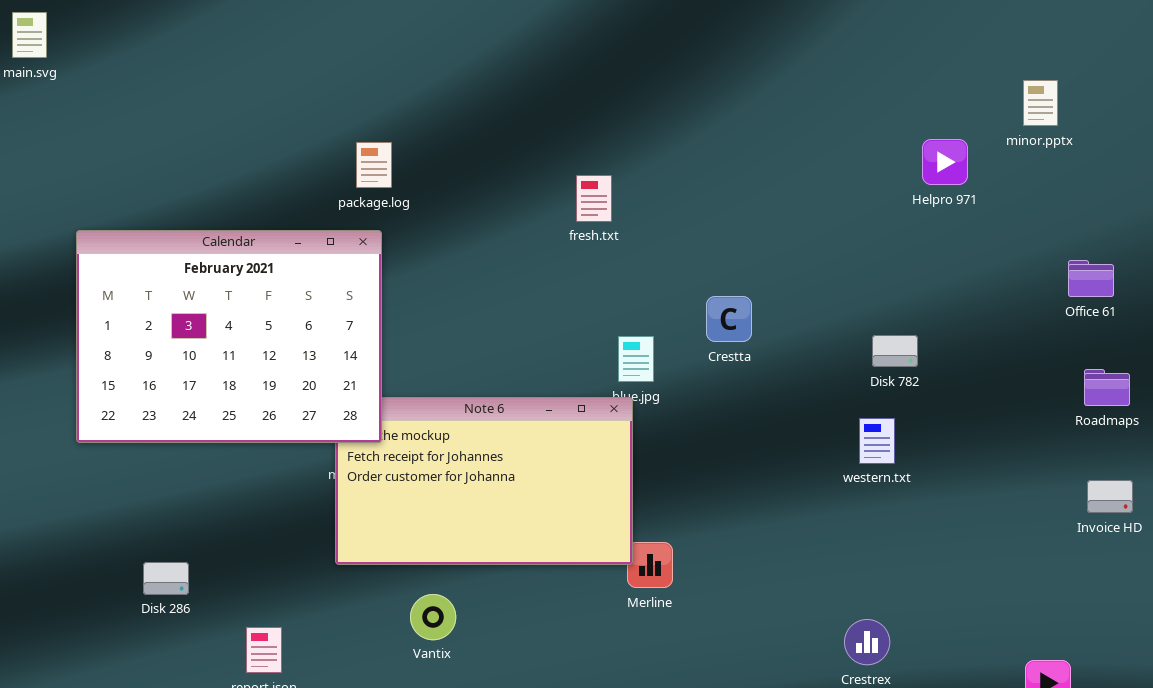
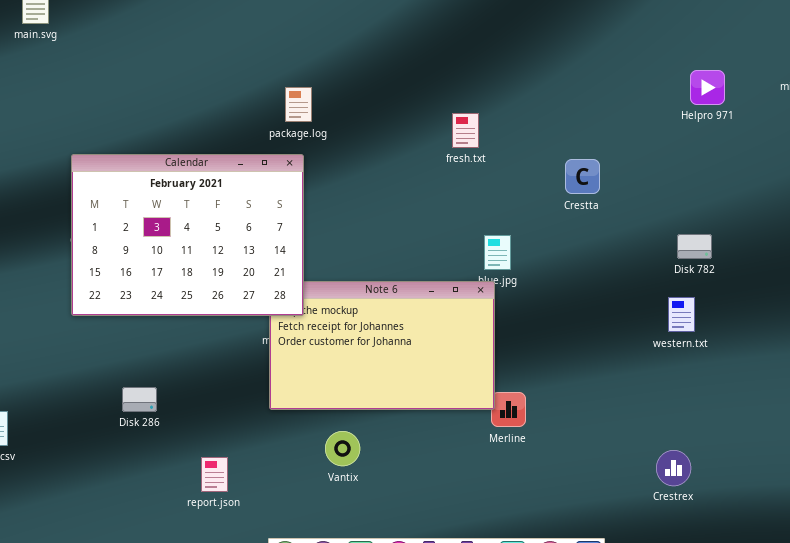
Helpro 971: [922,139,968,185] -> [690,70,725,105], moved
Crestta: [706,296,752,342] -> [565,159,600,194], moved
Disk 286: [143,562,189,595] -> [122,387,157,412], moved

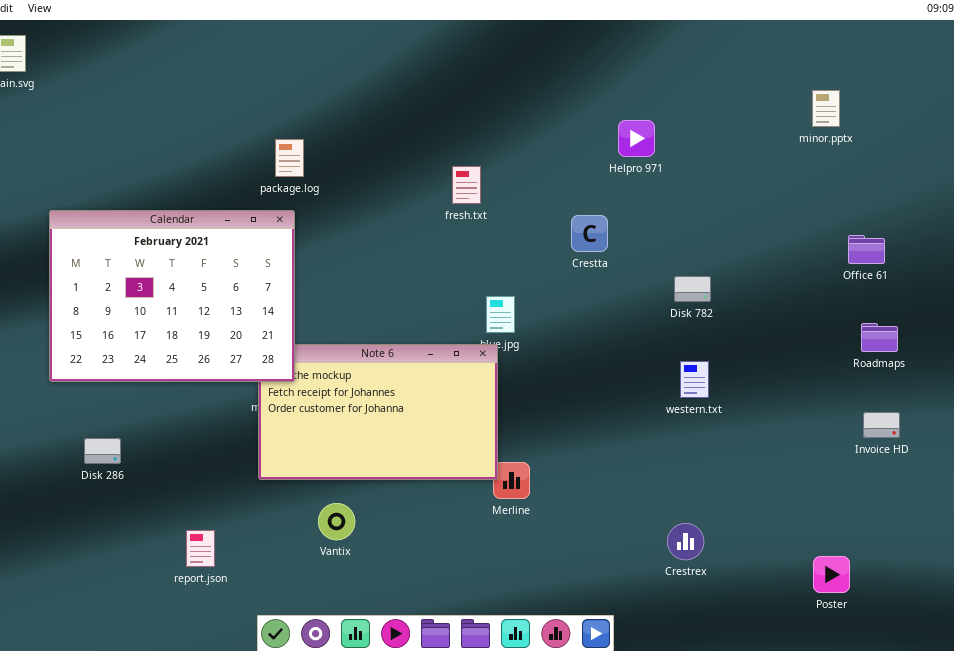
Helpro 971: [690,70,725,105] -> [618,120,655,157], moved
Disk 782: [677,234,712,259] -> [674,276,711,302], moved
Disk 286: [122,387,157,412] -> [84,438,121,464], moved

